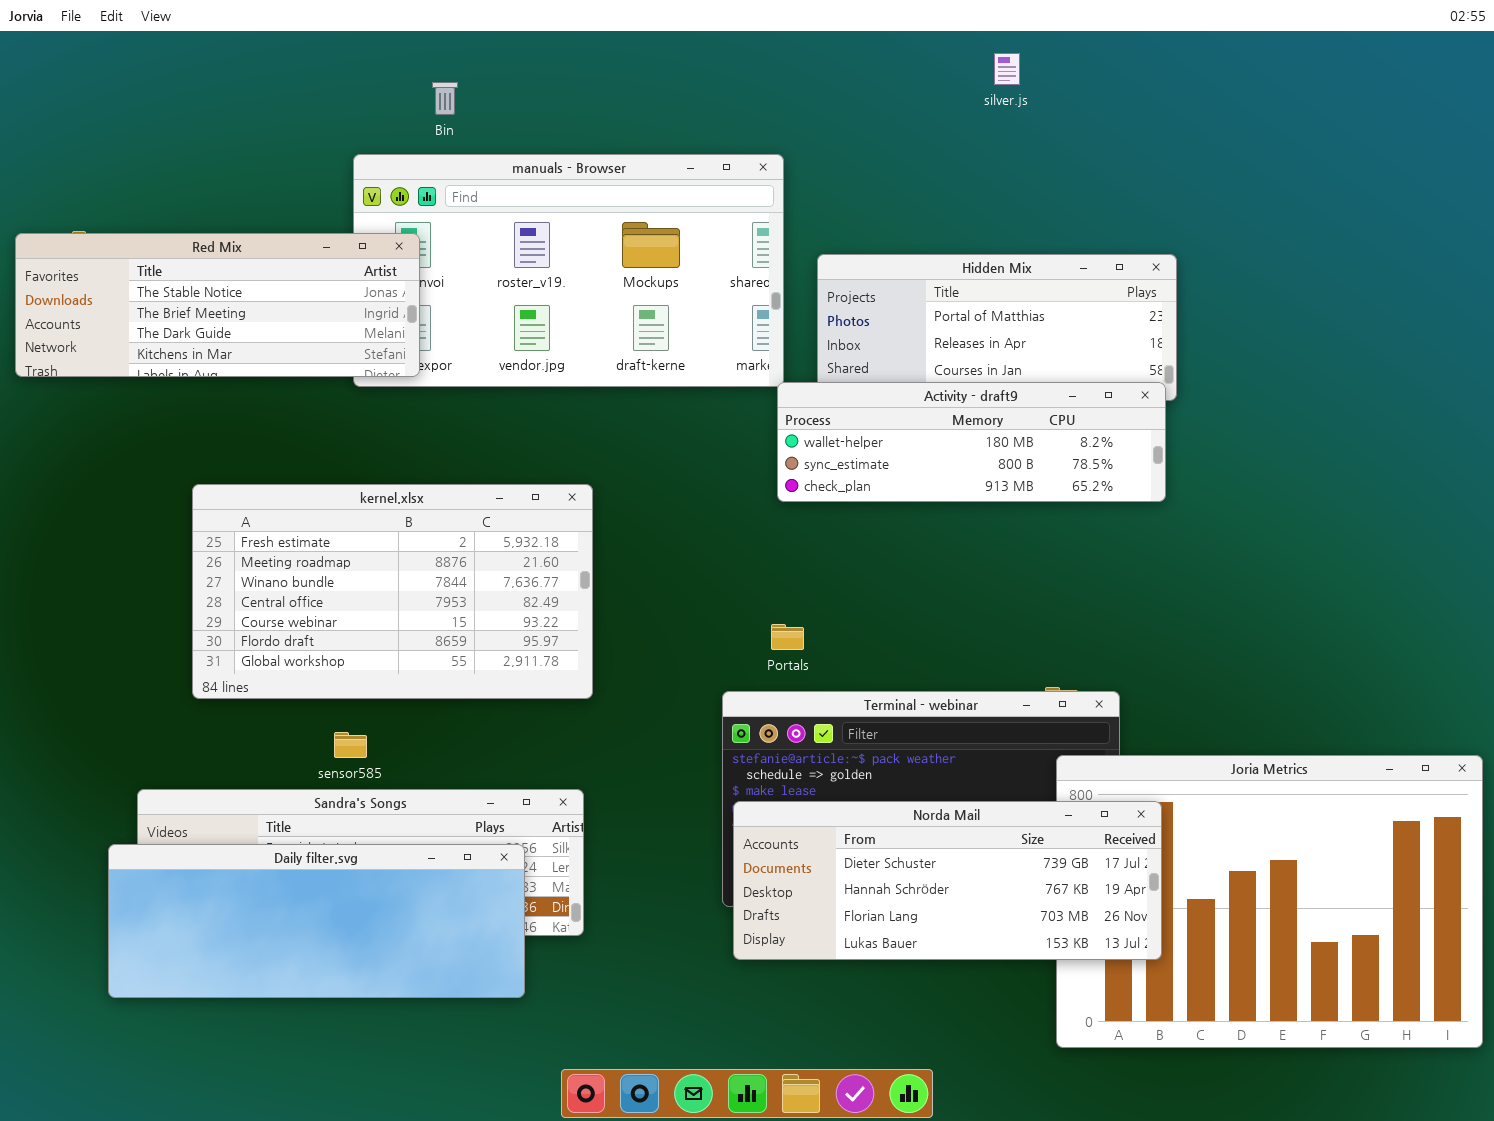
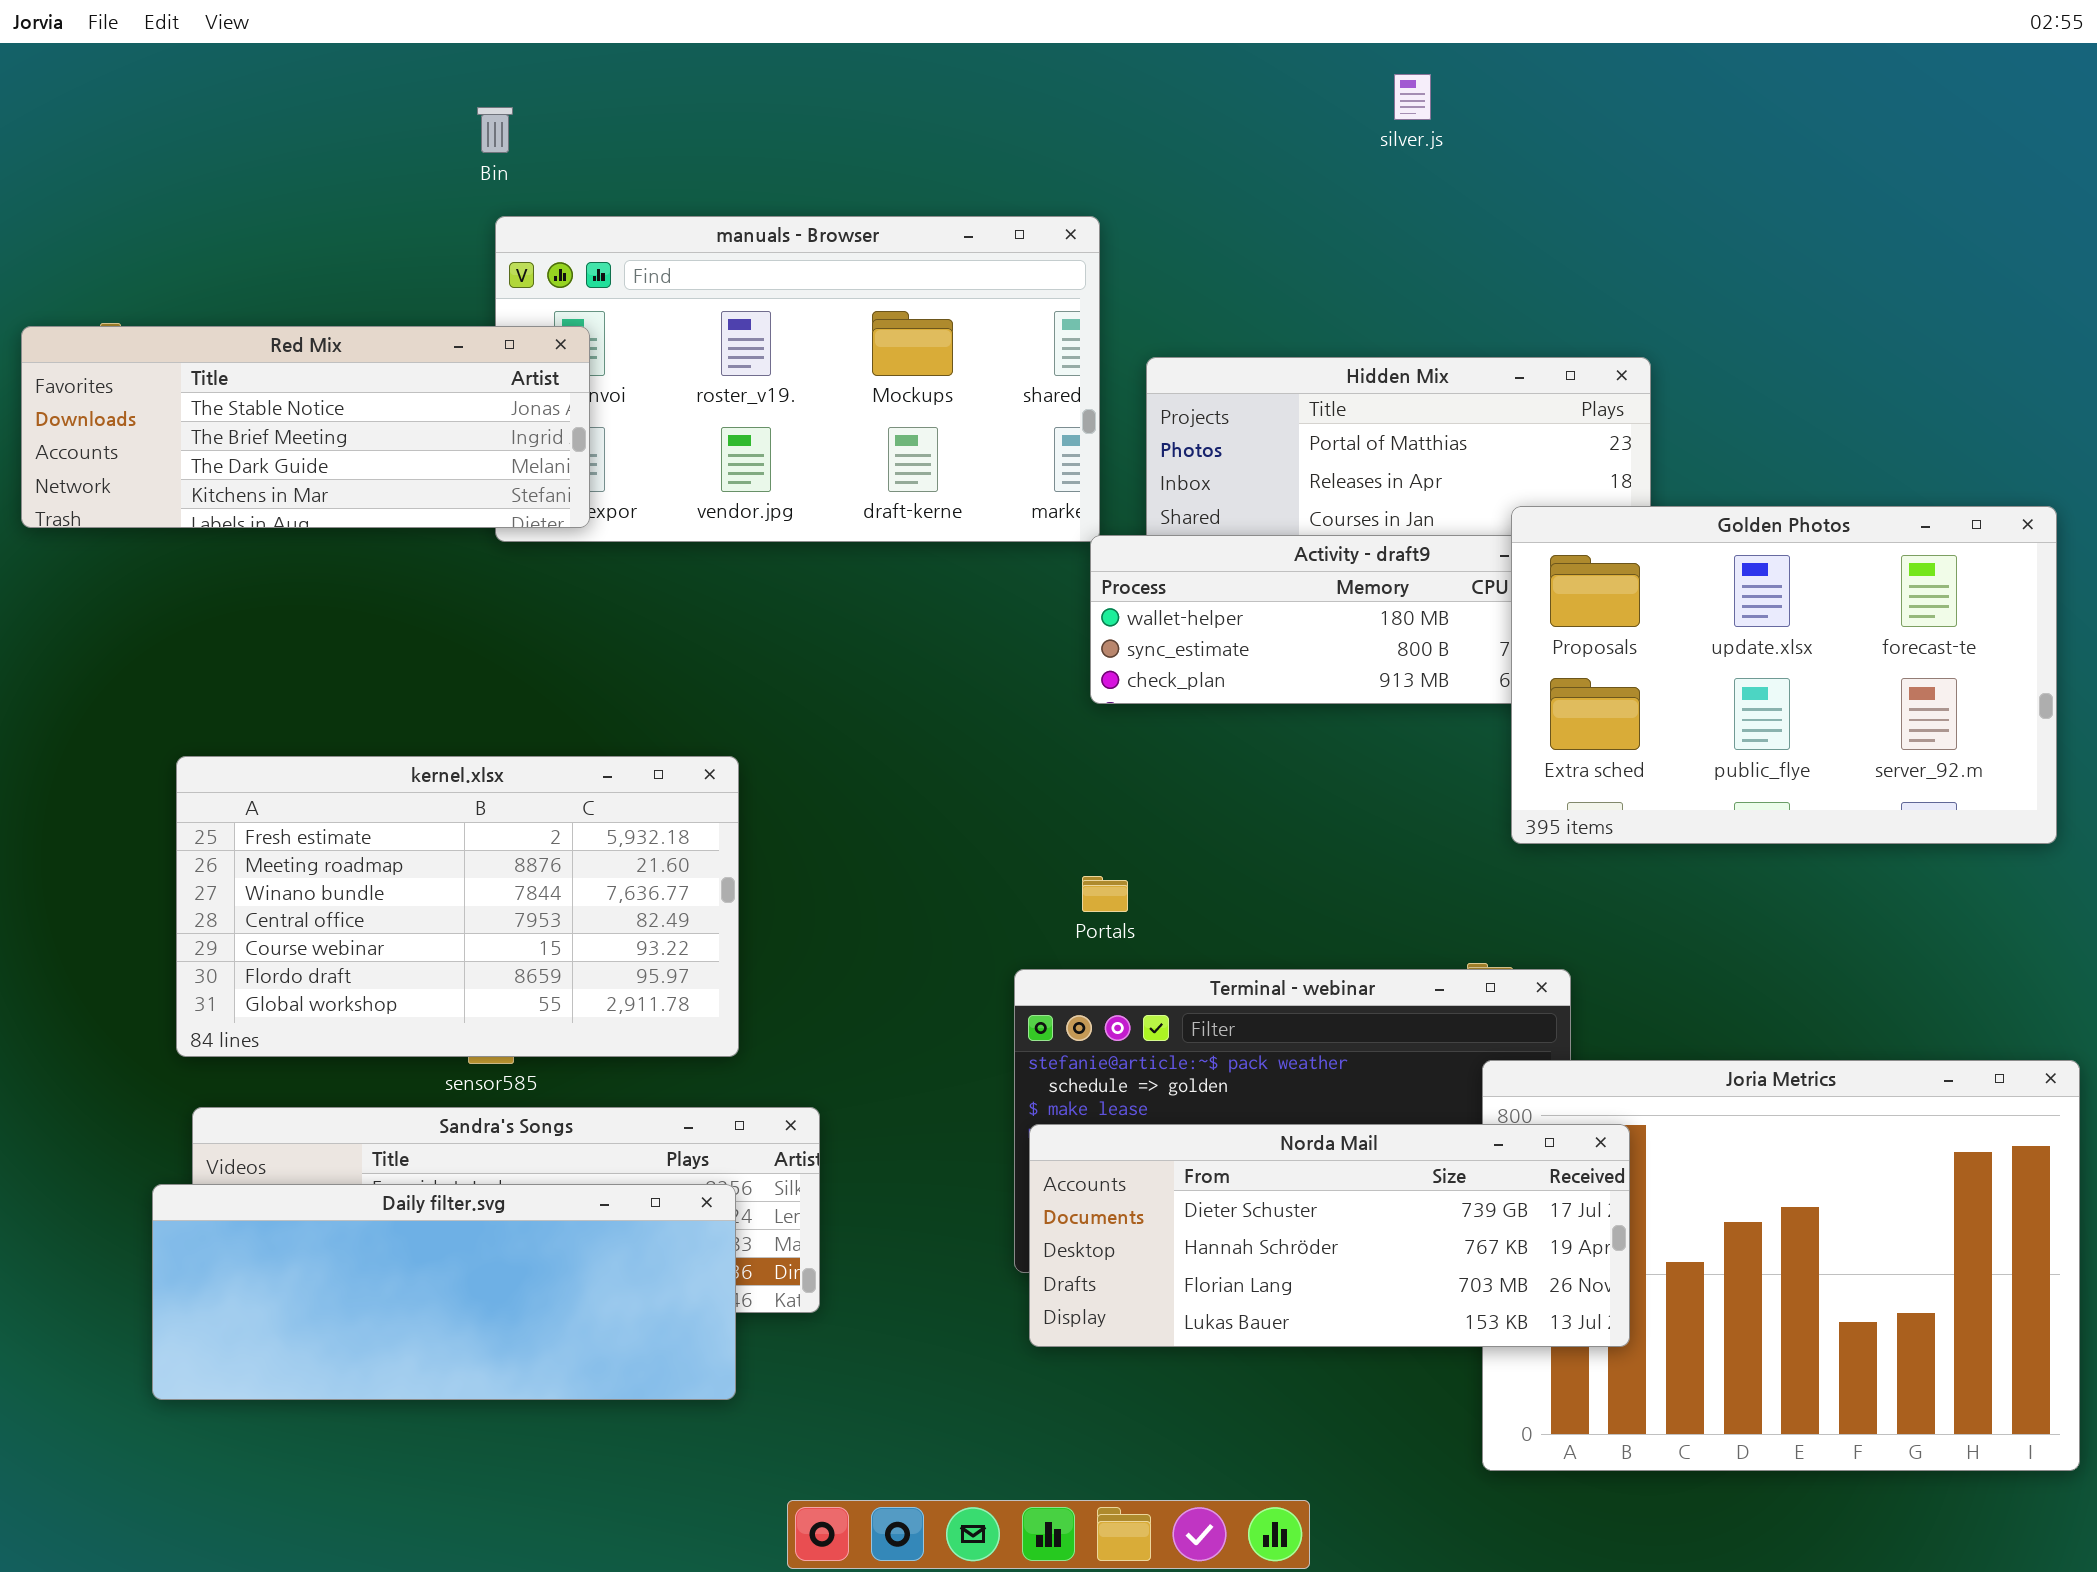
Bin: [432,82,458,115] -> [477,107,513,153], moved
Golden Photos: none -> [1511,506,2057,844], opened
kernel.xlsx: [192,484,593,699] -> [176,756,739,1057], moved

